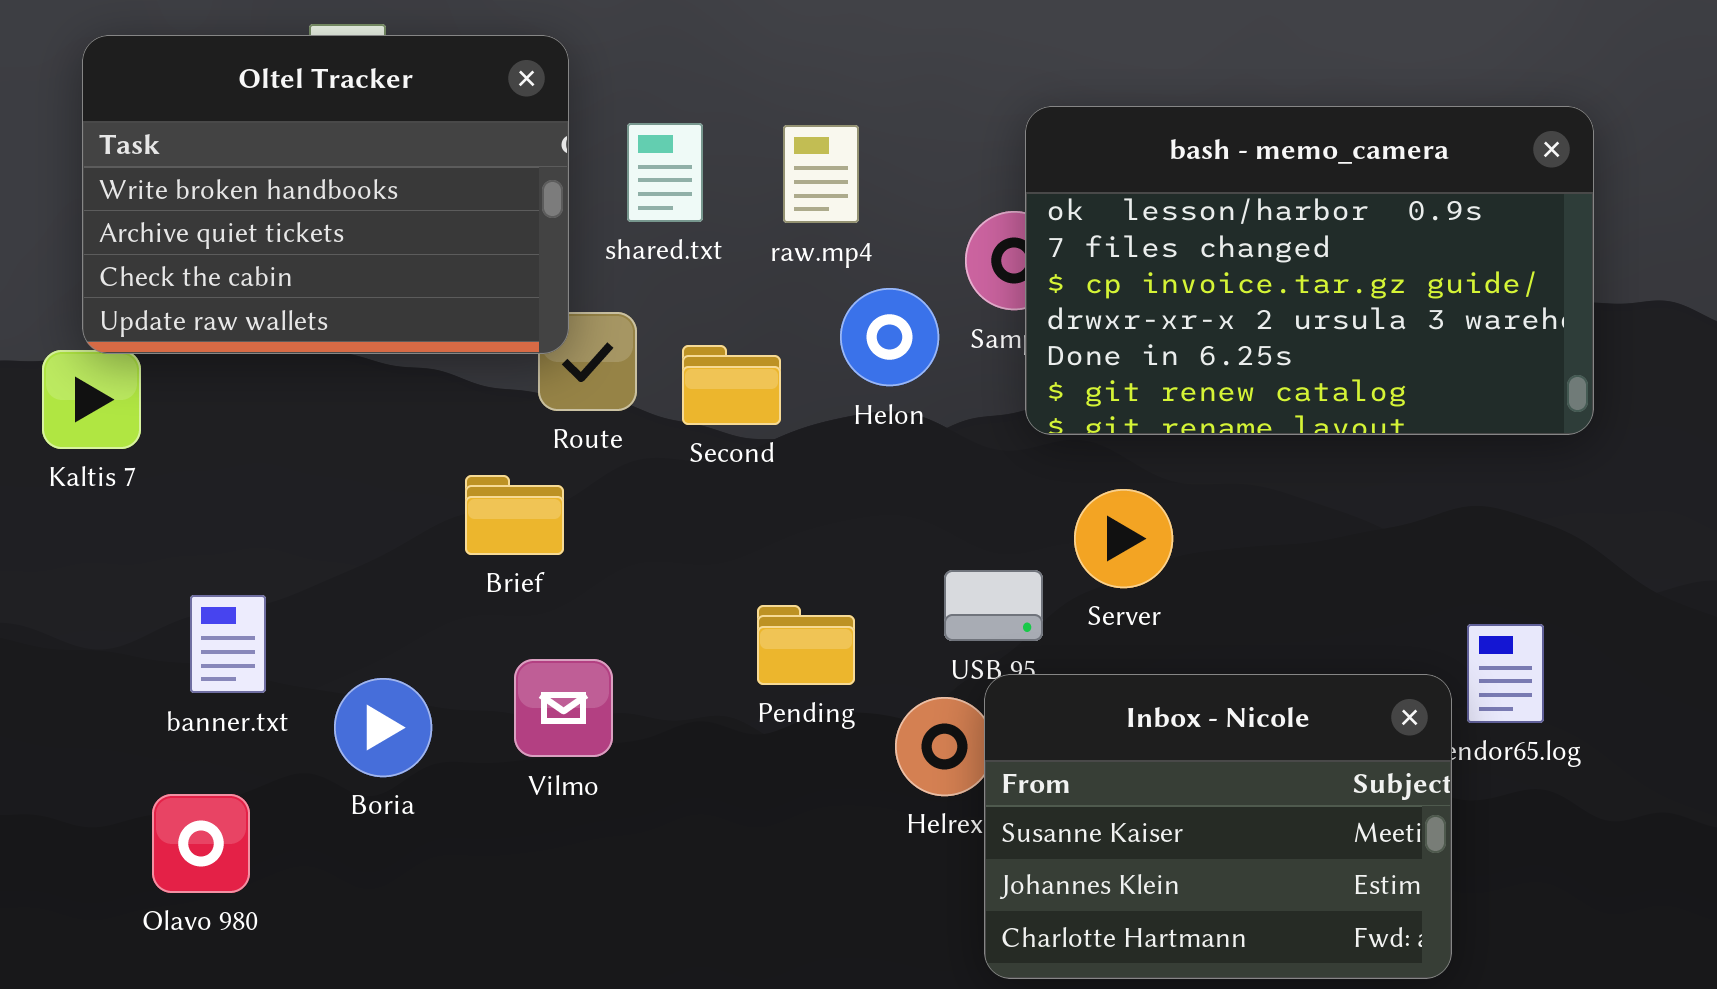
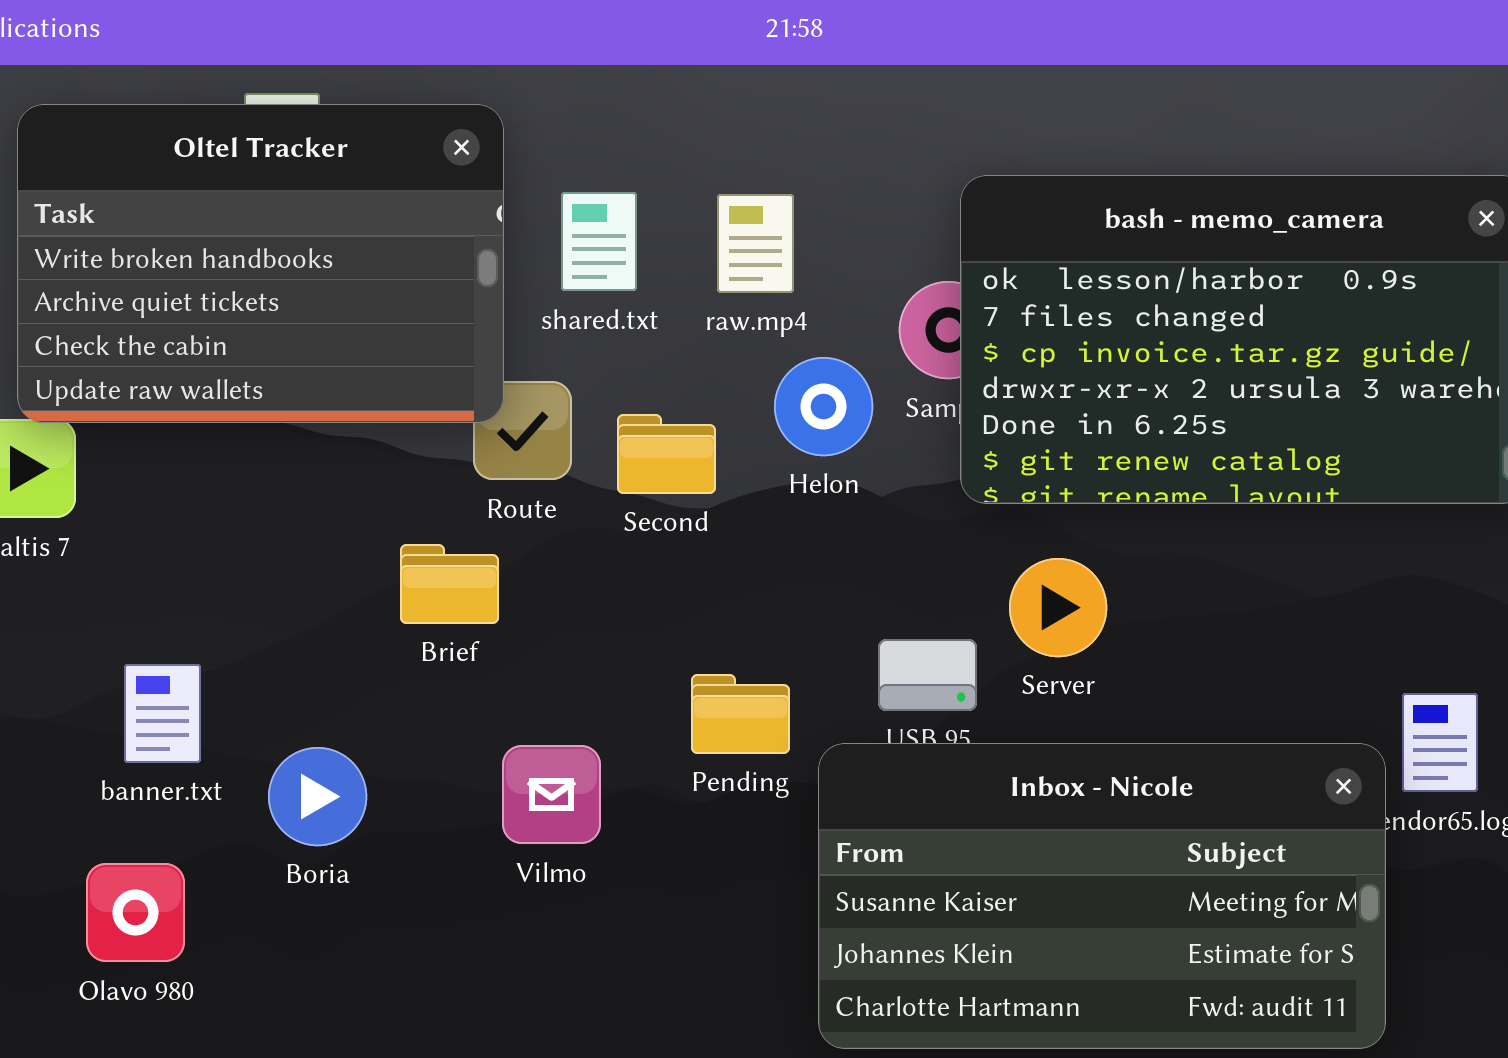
Vilmo: [514,659,613,757] -> [502,745,601,844], moved
Inbox - Nicole: [984,674,1452,979] -> [818,743,1386,1049], resized

